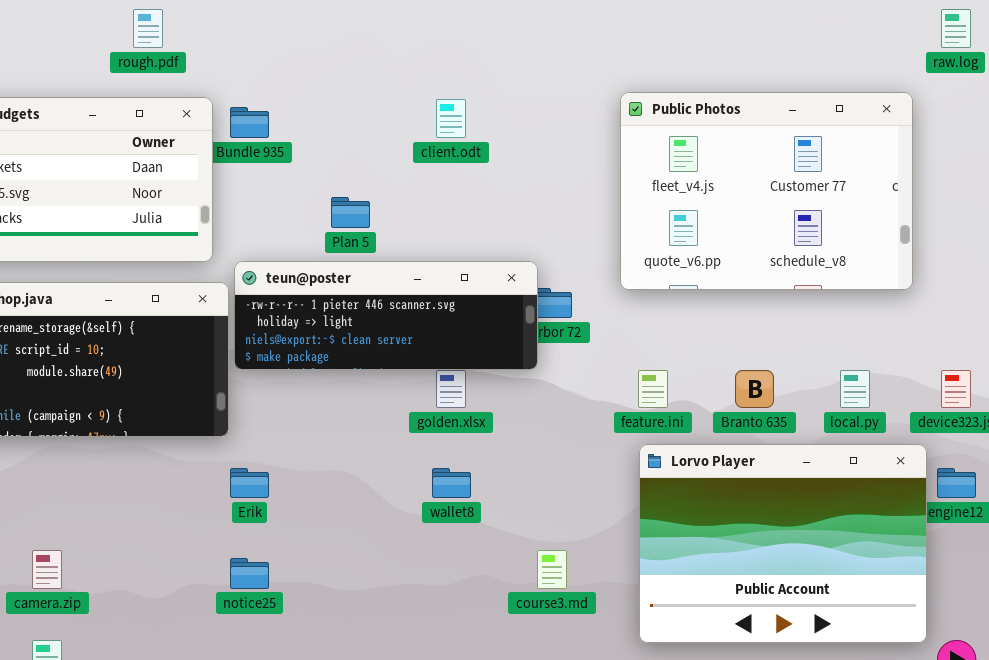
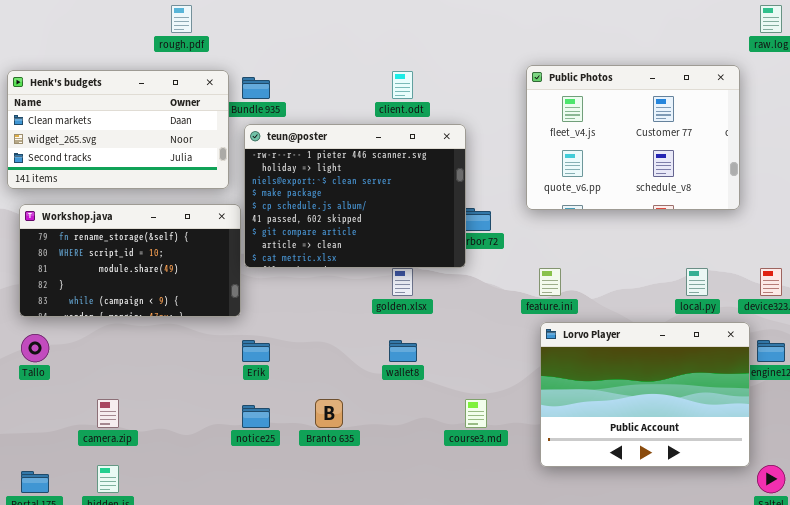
teun@poster: [234,261,538,370] -> [244,124,466,268], resized
Branto 635: [735,370,774,408] -> [315,399,343,428], moved

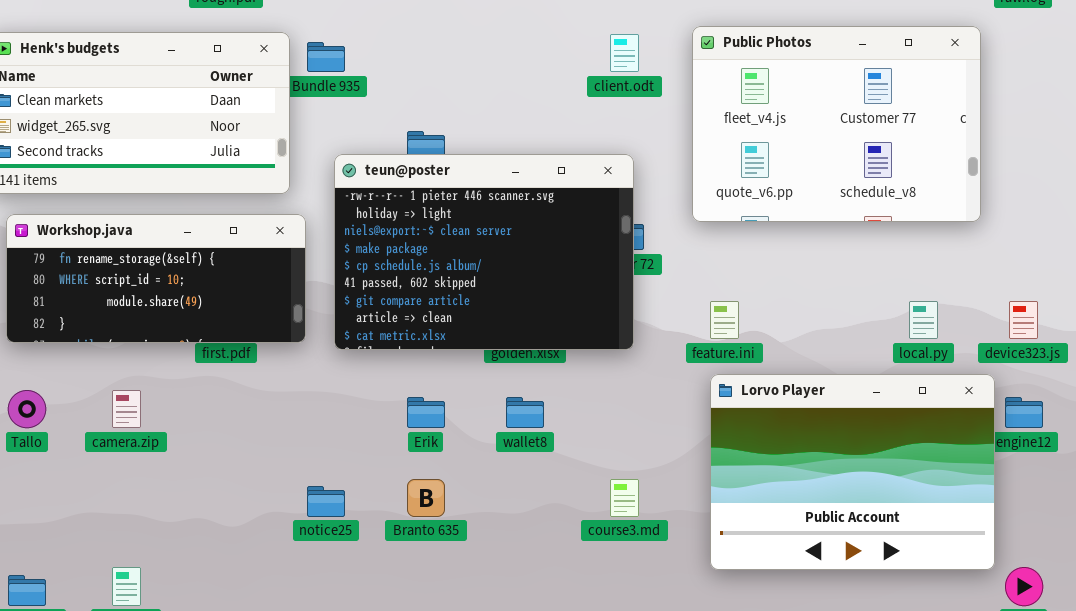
client.odt: [392,71,413,99] -> [610,34,639,72], moved
teun@poster: [244,124,466,268] -> [334,154,634,350], moved
Workshop.java: [19,204,241,317] -> [6,214,306,343], resized
Erik: [242,340,270,362] -> [407,397,445,428], moved
camera.zip: [97,399,119,428] -> [112,390,141,428], moved

